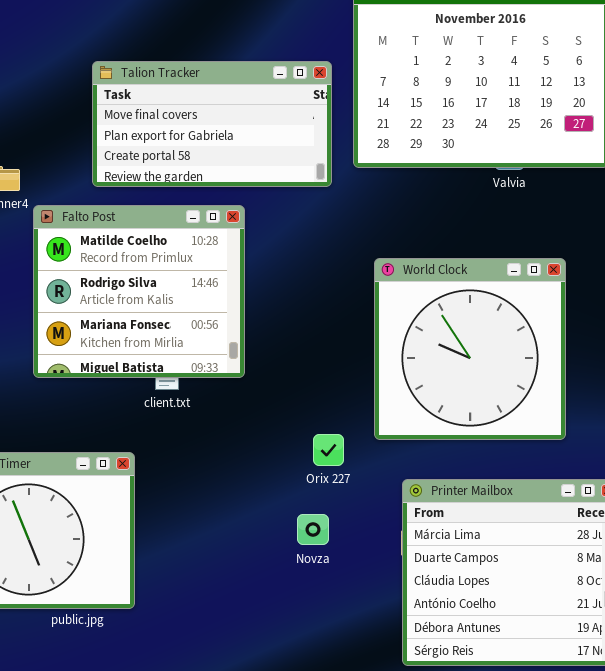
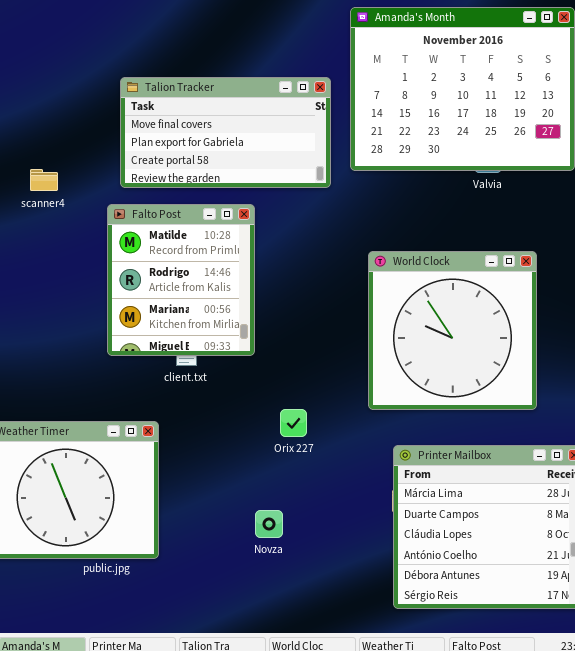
Falto Post: [33,205,245,378] -> [107,204,255,356], resized
Orix 227: [313,434,344,466] -> [280,409,307,437], moved
Novza: [297,514,329,545] -> [255,510,283,538], moved

